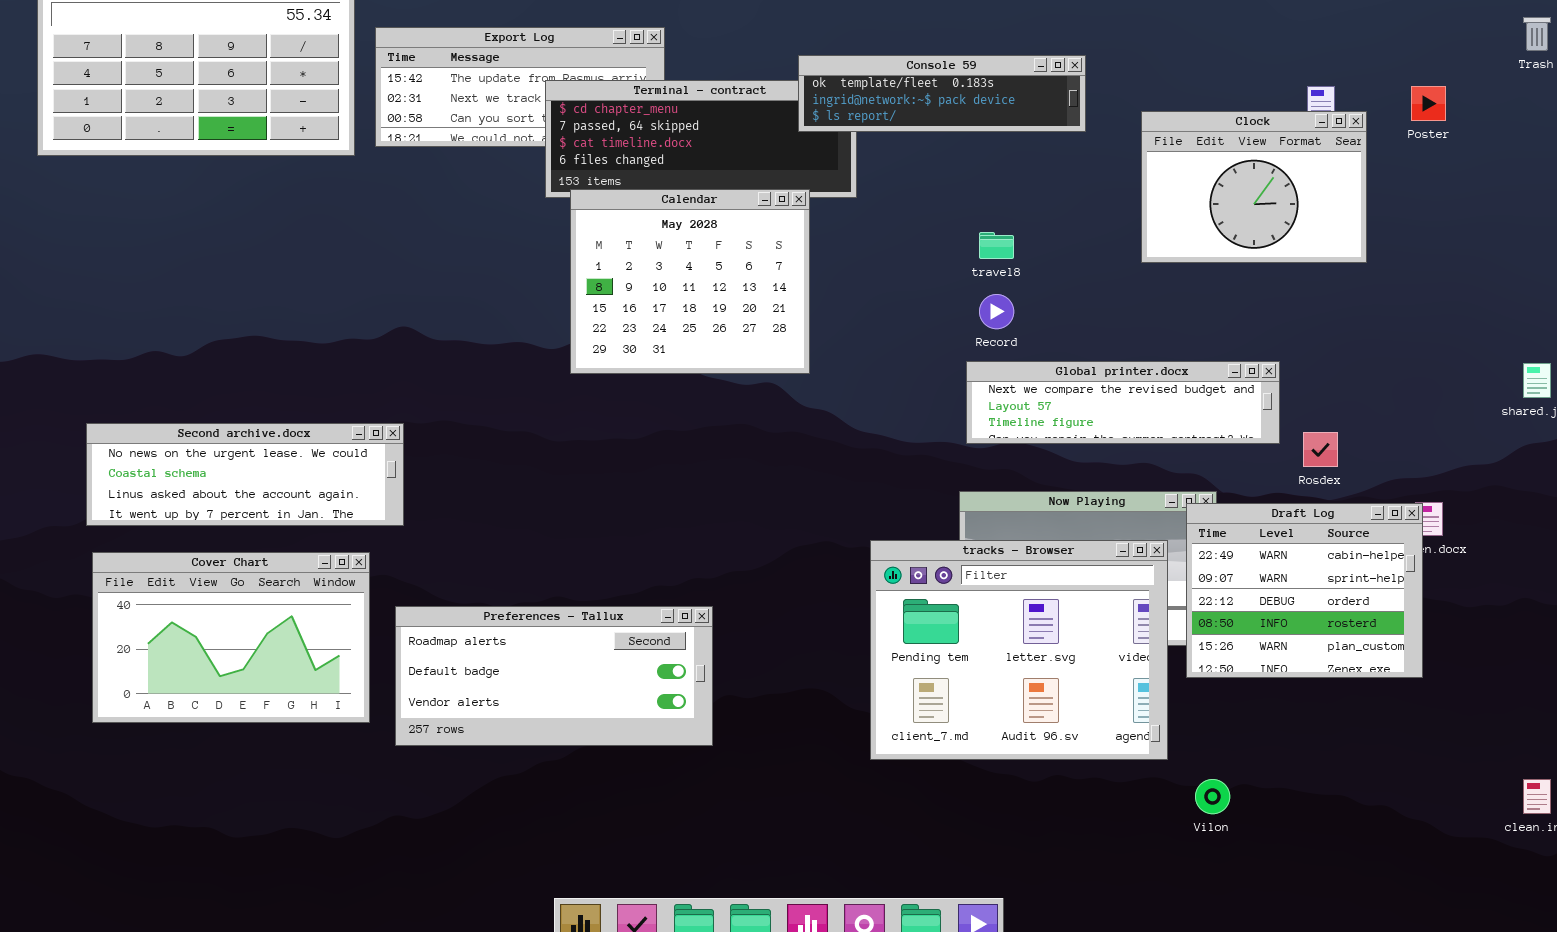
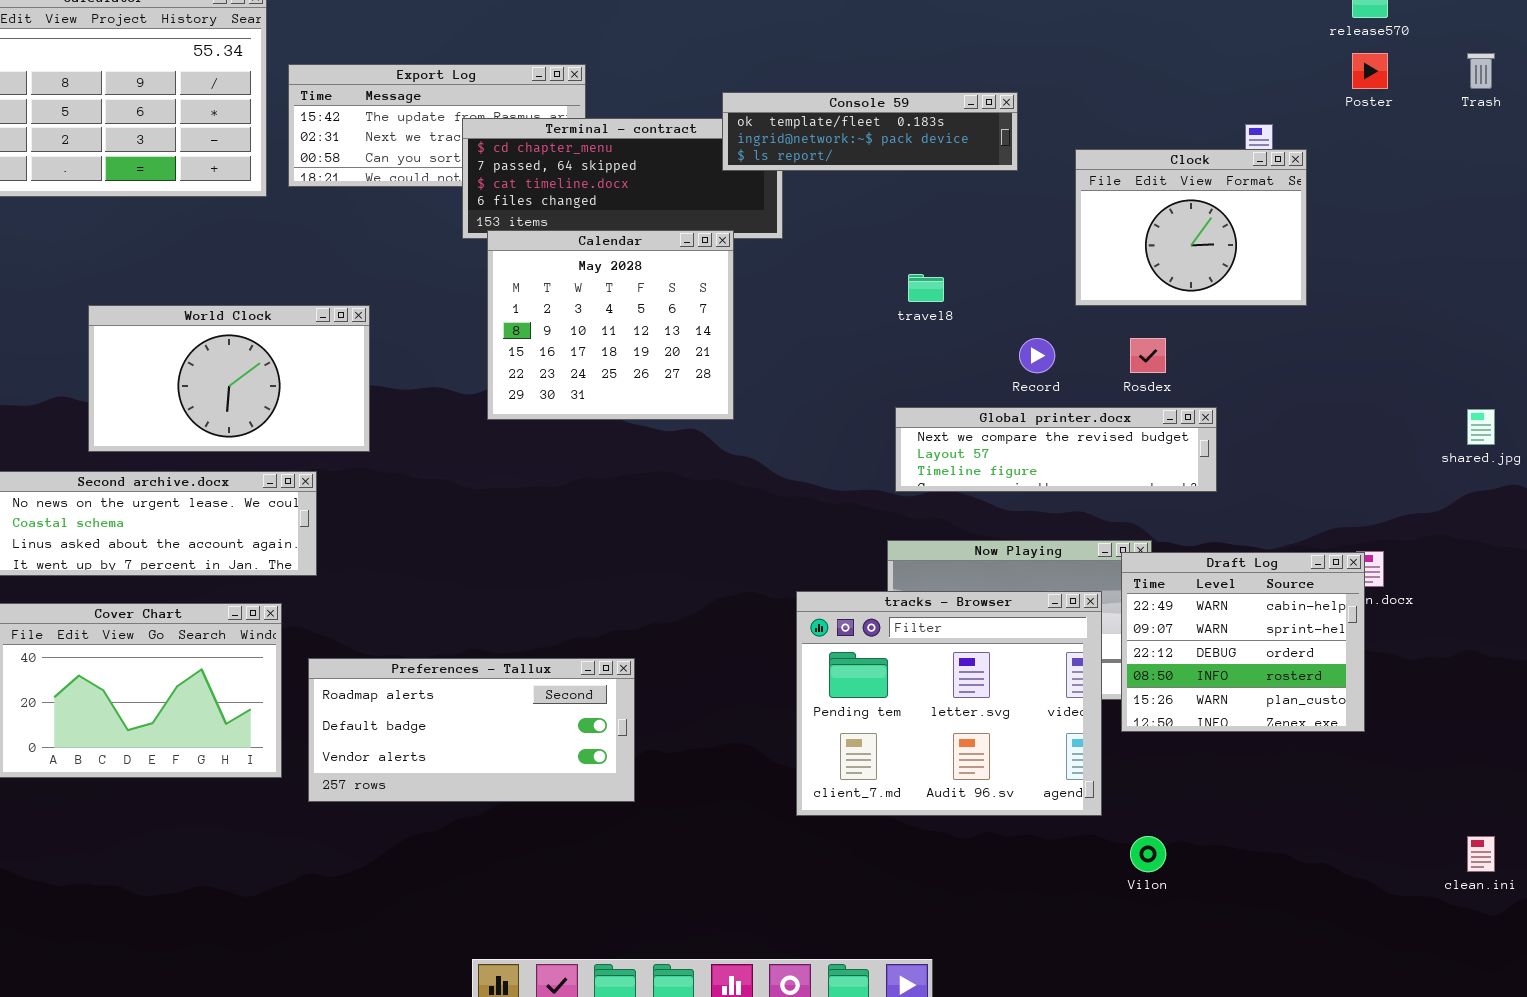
Poster: [1411,86,1446,121] -> [1352,53,1388,89], moved
World Clock: none -> [88,305,370,452], opened
Record: [979,294,1014,329] -> [1019,338,1055,373], moved
Rosdex: [1303,432,1338,467] -> [1130,338,1166,373], moved

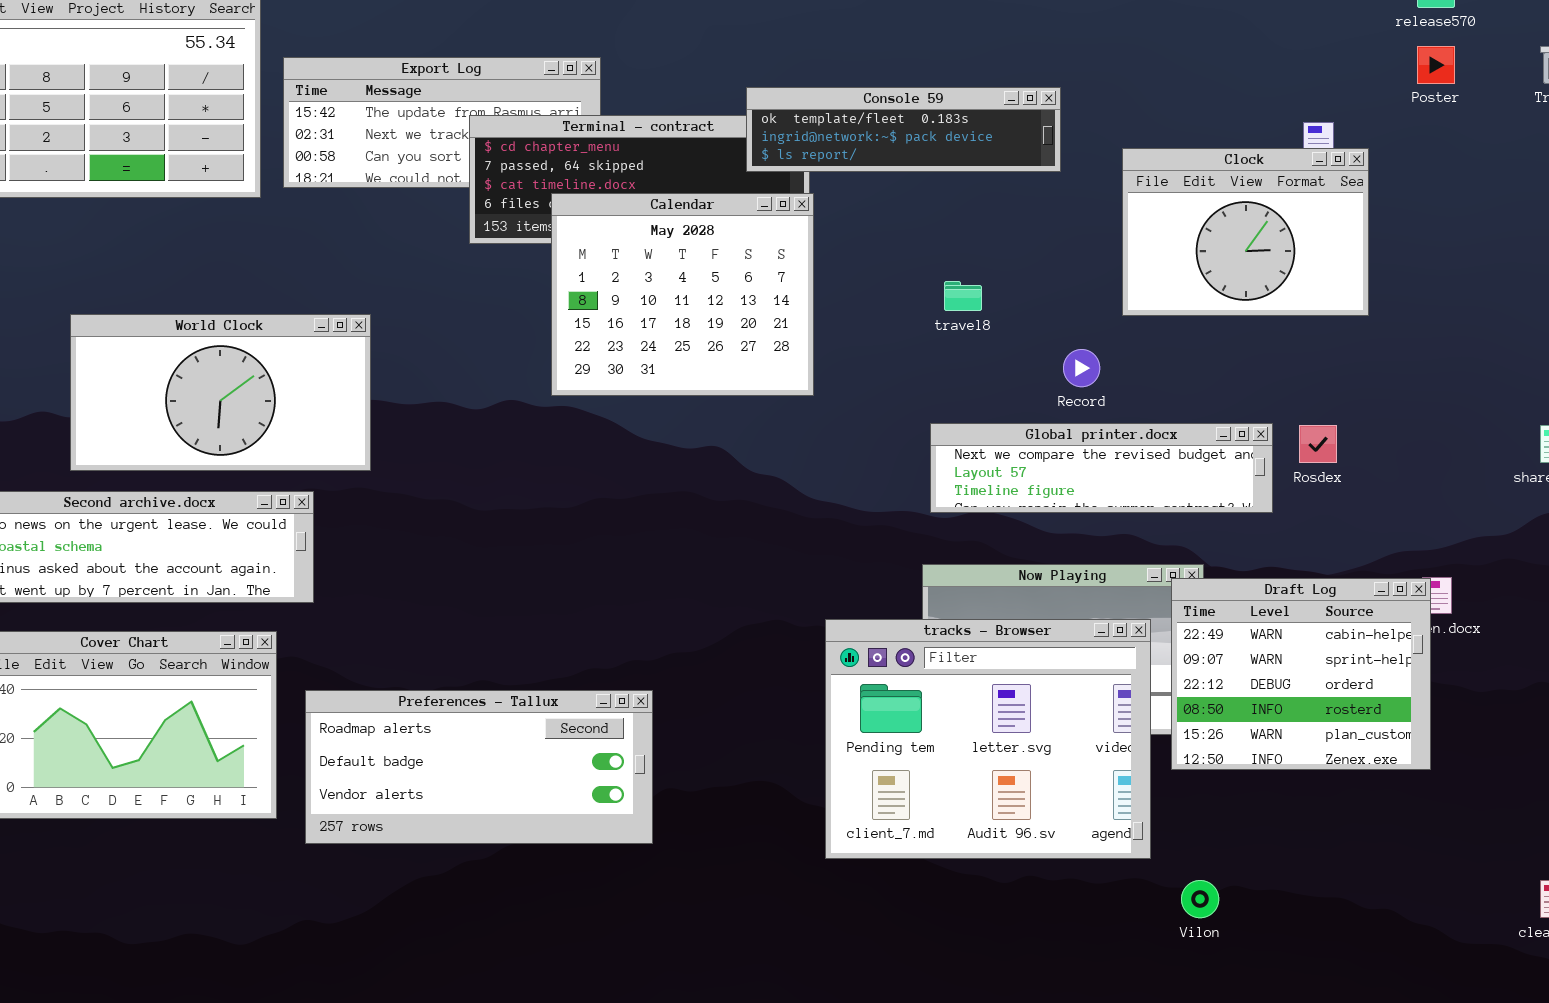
Calendar: [487,230,734,420] -> [551,193,814,396], moved
Rosdex: [1130,338,1166,373] -> [1299,425,1337,463], moved

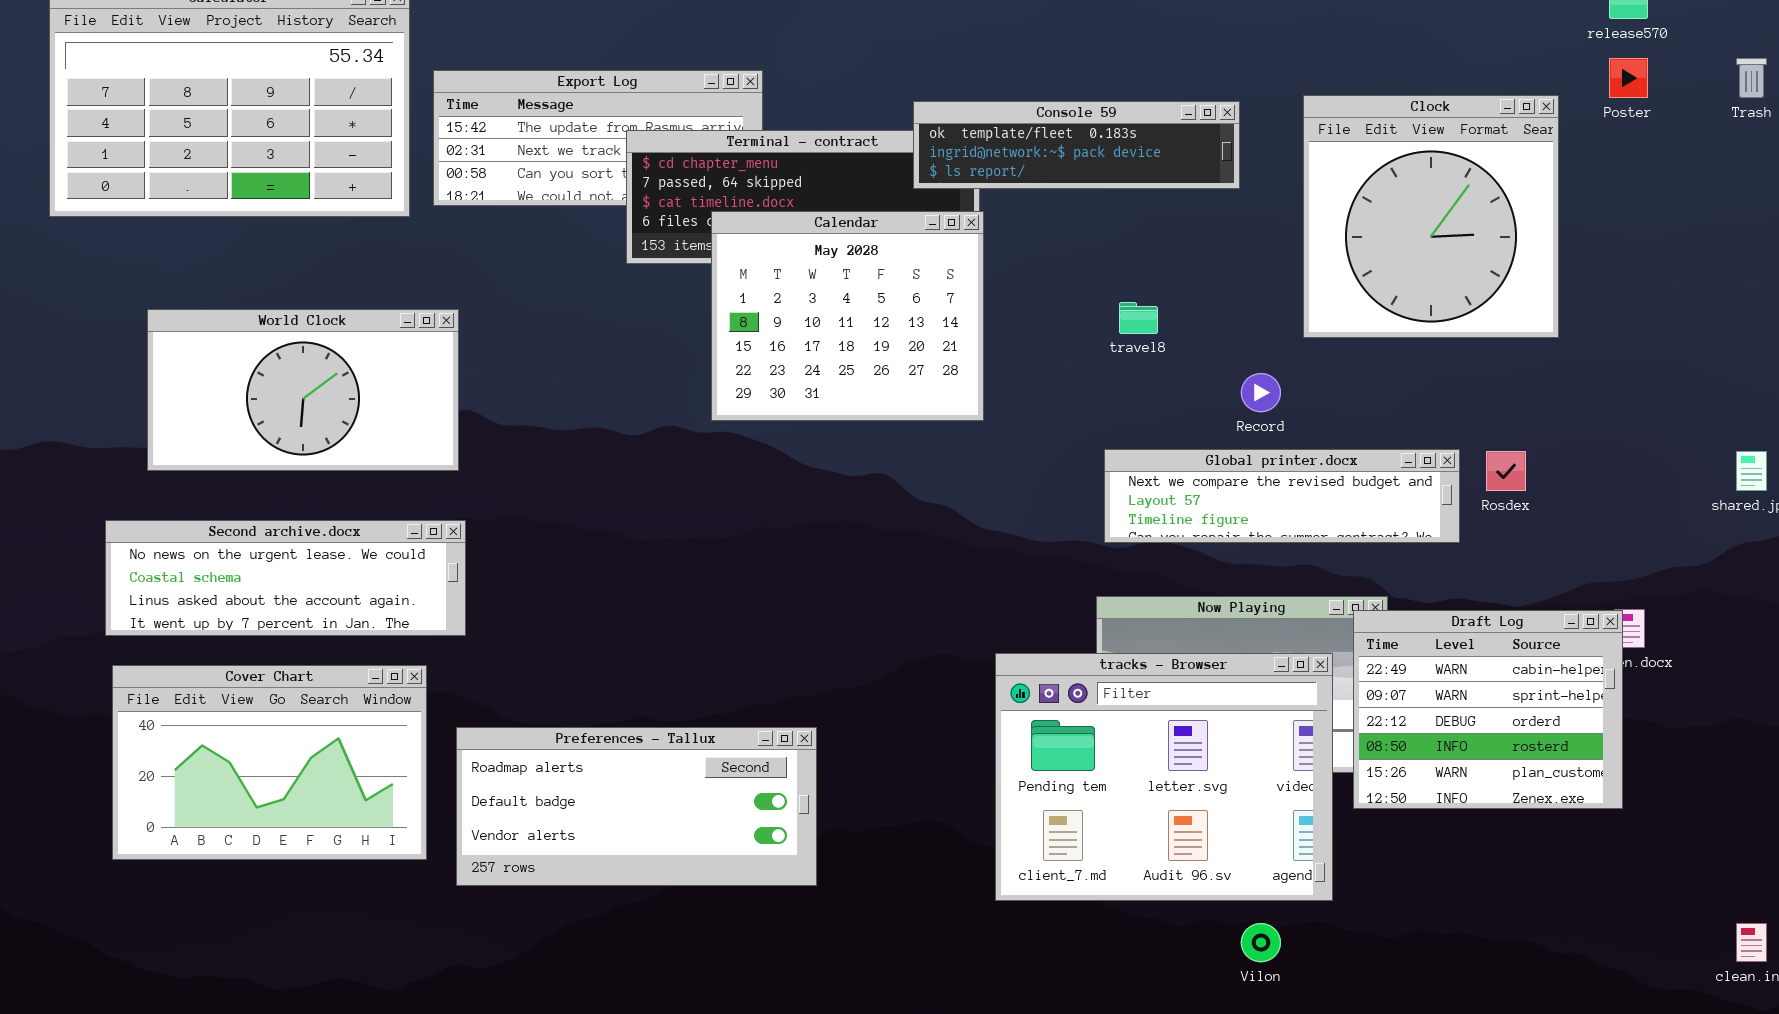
Clock: [1122,148,1369,316] -> [1303,95,1559,338], resized
World Clock: [70,314,371,471] -> [147,309,459,471], moved
Vilon: [1181,880,1219,918] -> [1241,923,1281,962], moved

